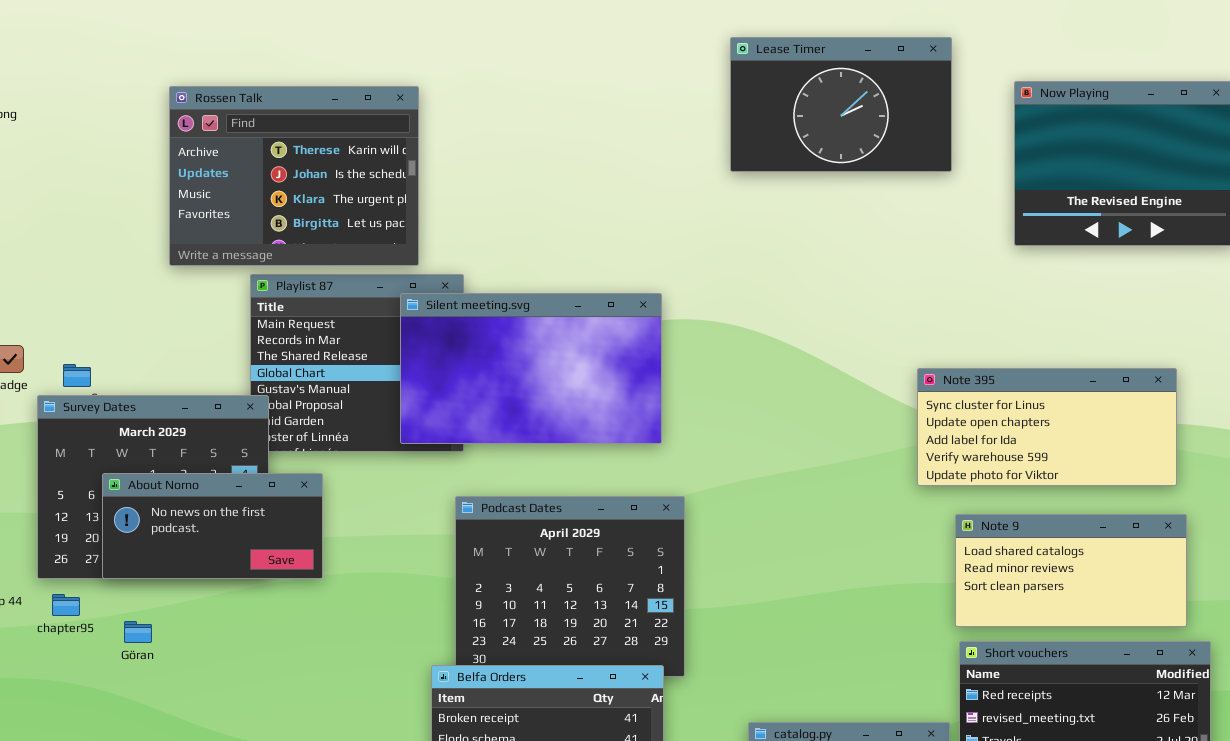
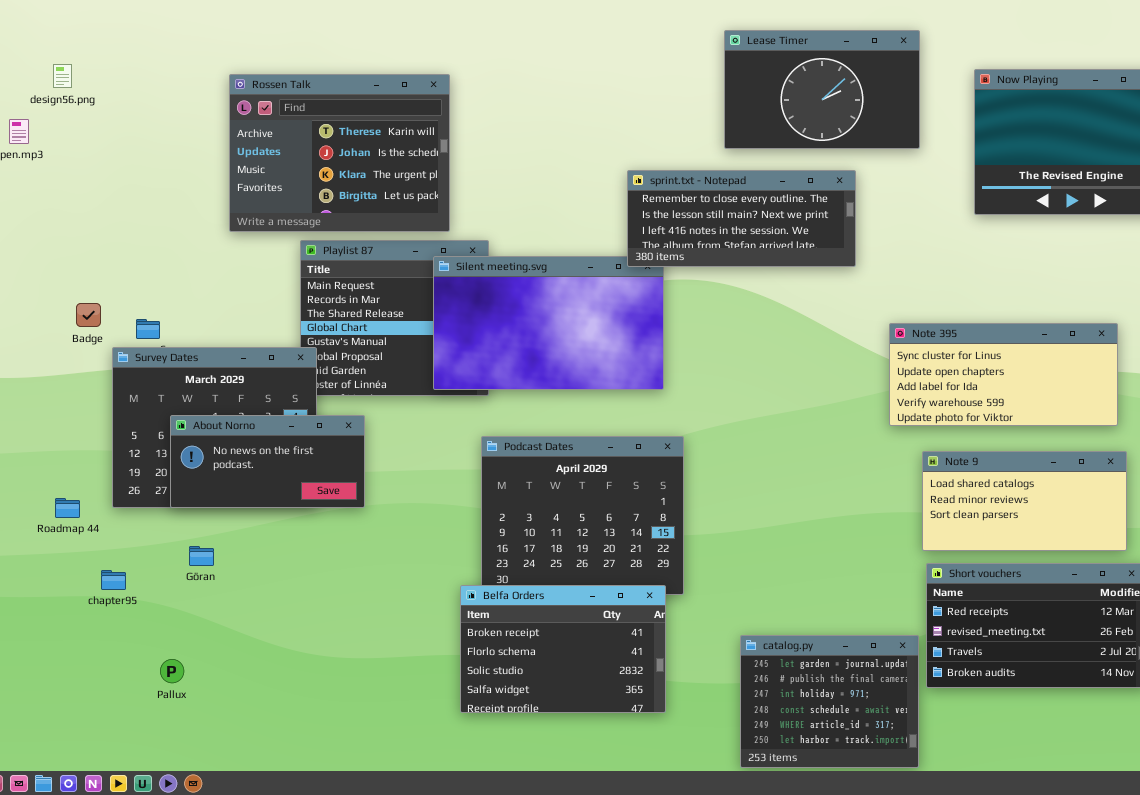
sprint.txt - Notepad: none -> [627,170,856,267], opened
chapter95: [52,594,80,616] -> [101,570,126,590], moved

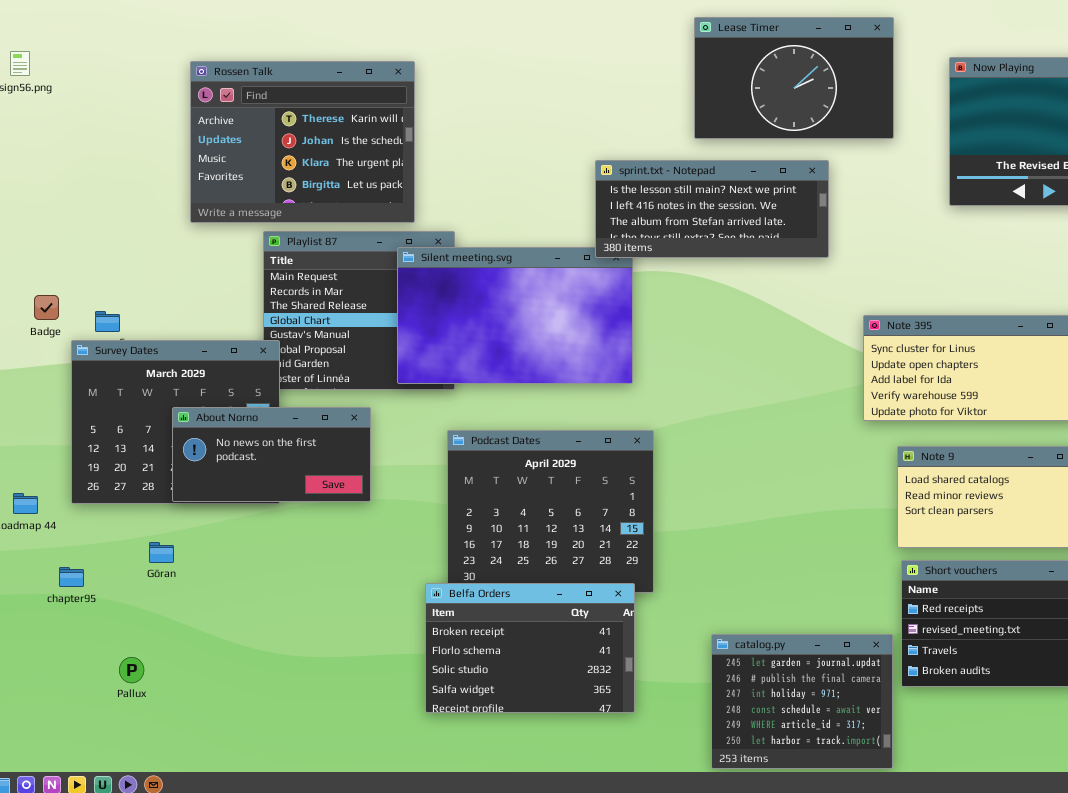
sprint.txt - Notepad: [627,170,856,267] -> [595,160,829,258], scrolled down 1 row
About Norno: [170,415,365,508] -> [172,407,371,502], moved

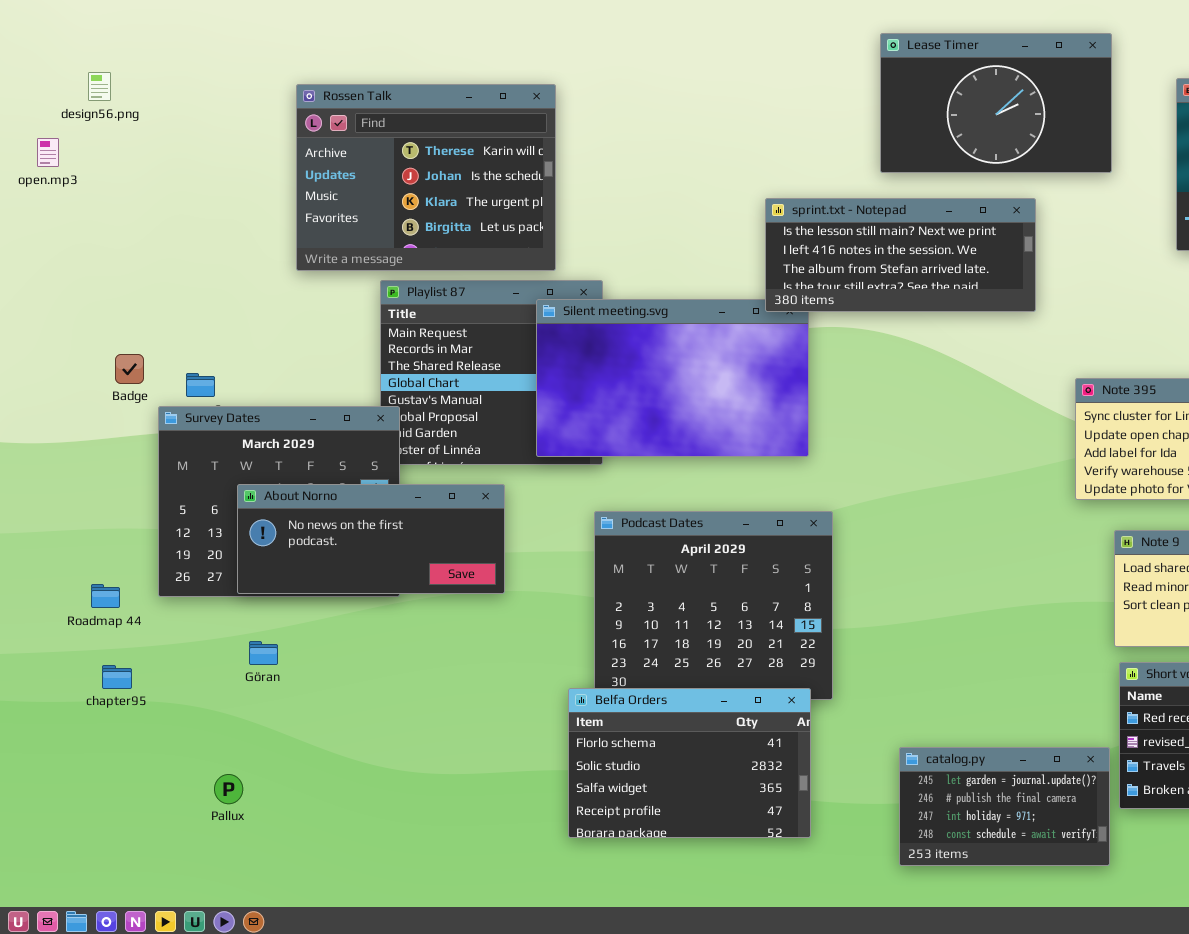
About Norno: [172,407,371,502] -> [237,484,505,594], resized
chapter95: [59,567,84,587] -> [102,665,132,689], moved
Belfa Orders: [425,583,635,713] -> [568,688,811,838], scrolled down 1 row
catalog.py: [711,634,893,769] -> [899,747,1110,866], resized

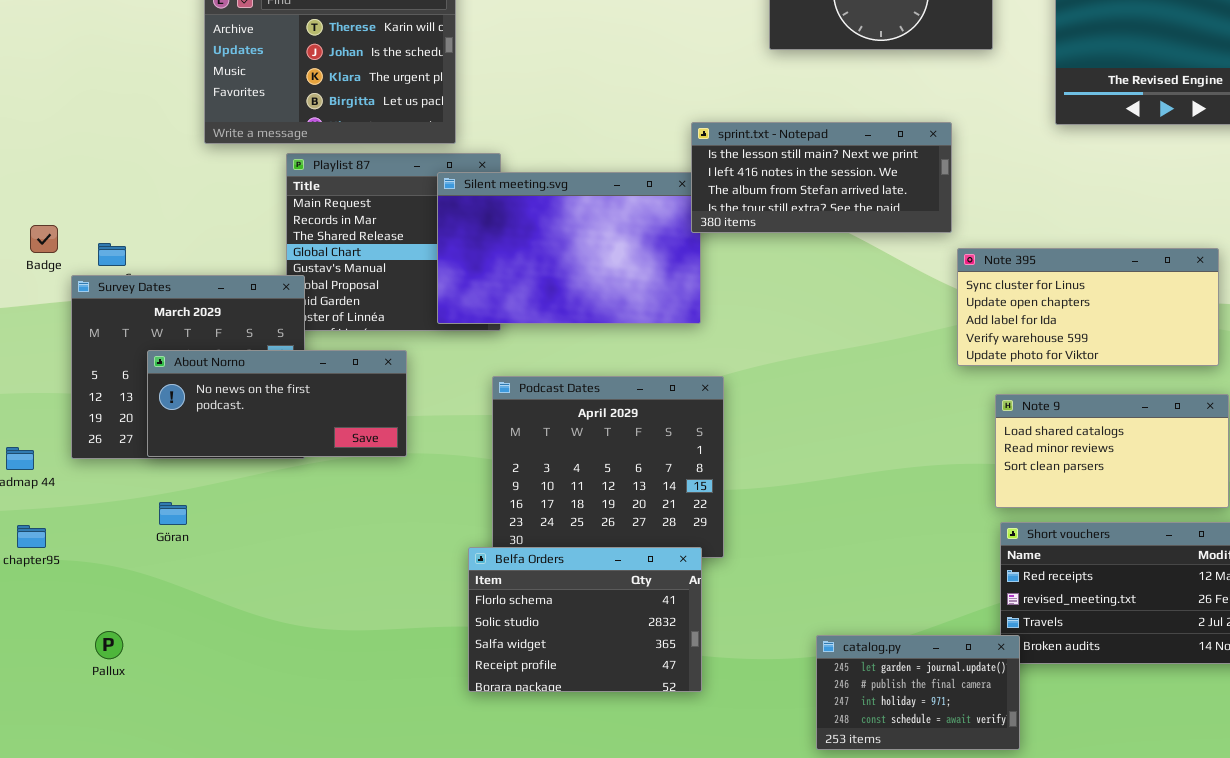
sprint.txt - Notepad: [765,198,1036,312] -> [691,122,952,233], moved
catalog.py: [899,747,1110,866] -> [816,635,1020,750], moved
Pallux: [214,774,243,804] -> [95,631,123,659], moved

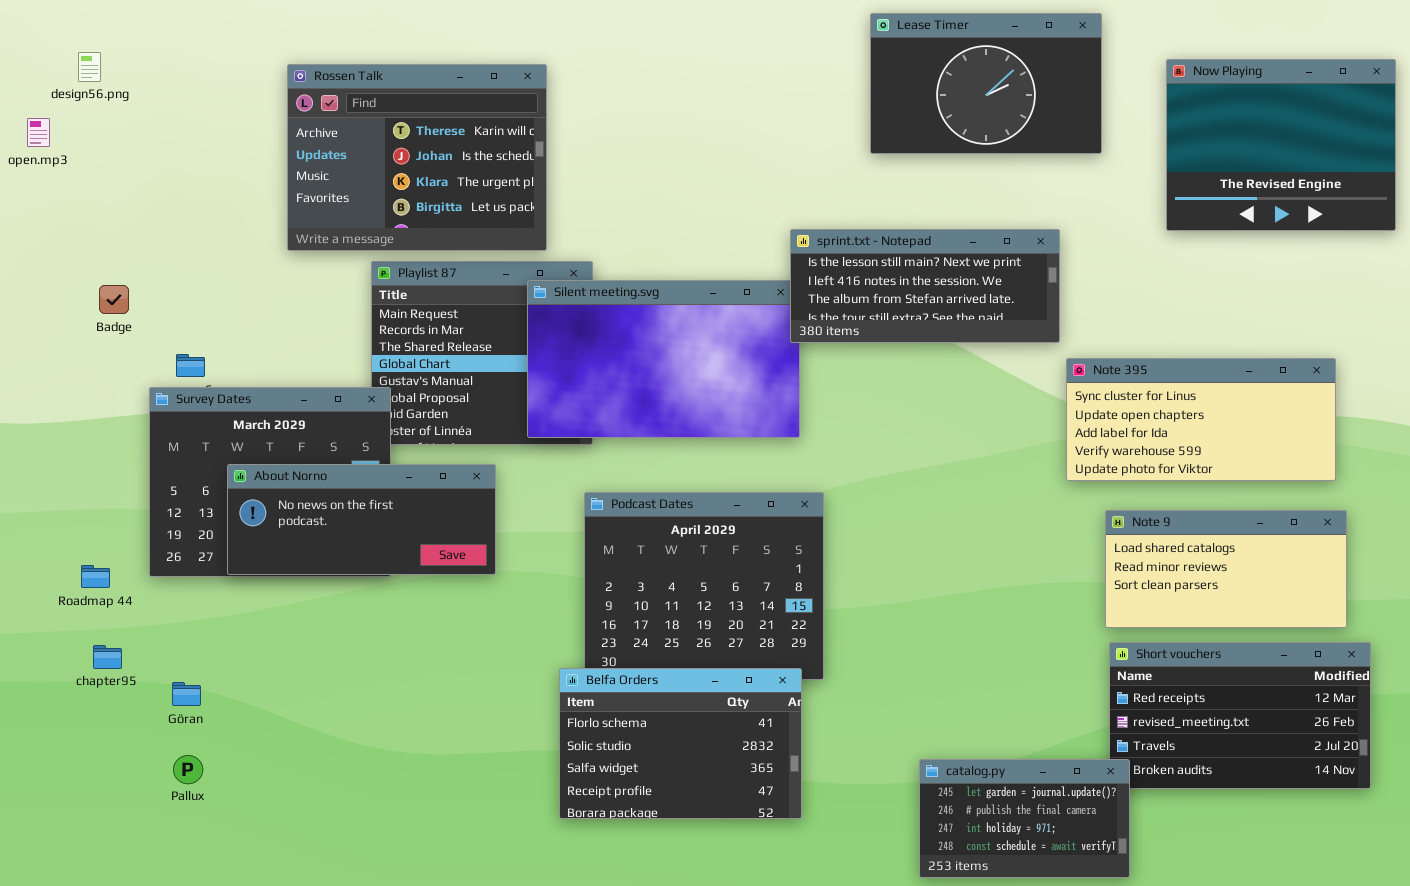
Badge: [30,225,58,253] -> [99,285,129,314], moved
Göran: [159,502,187,525] -> [172,682,201,706], moved

